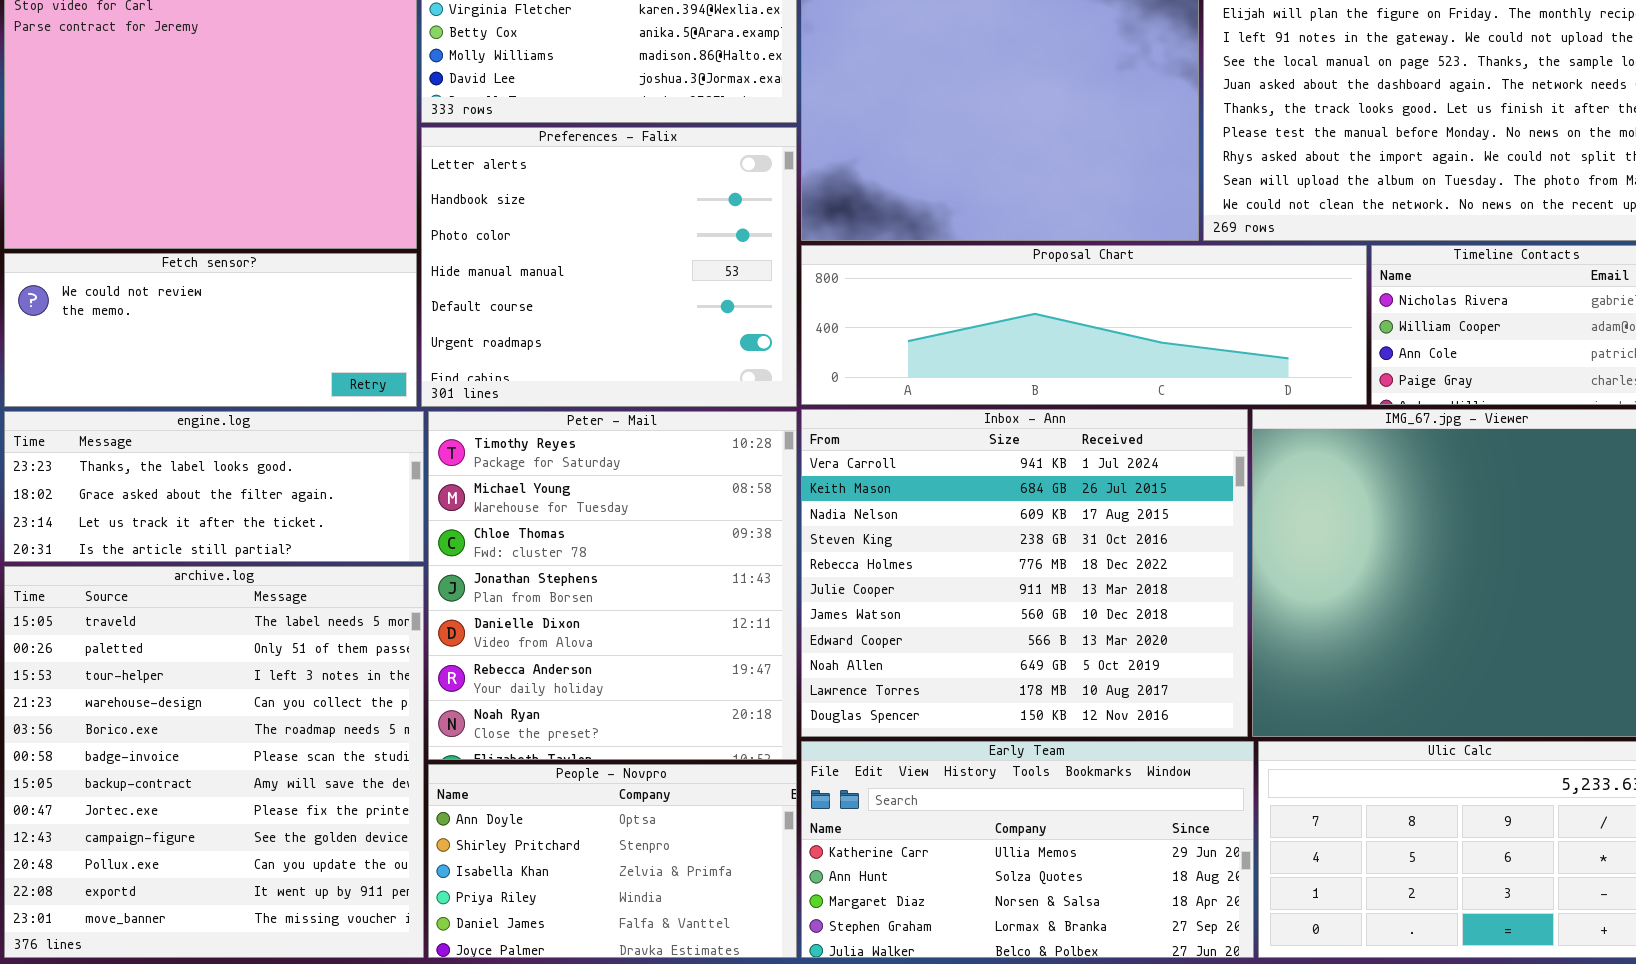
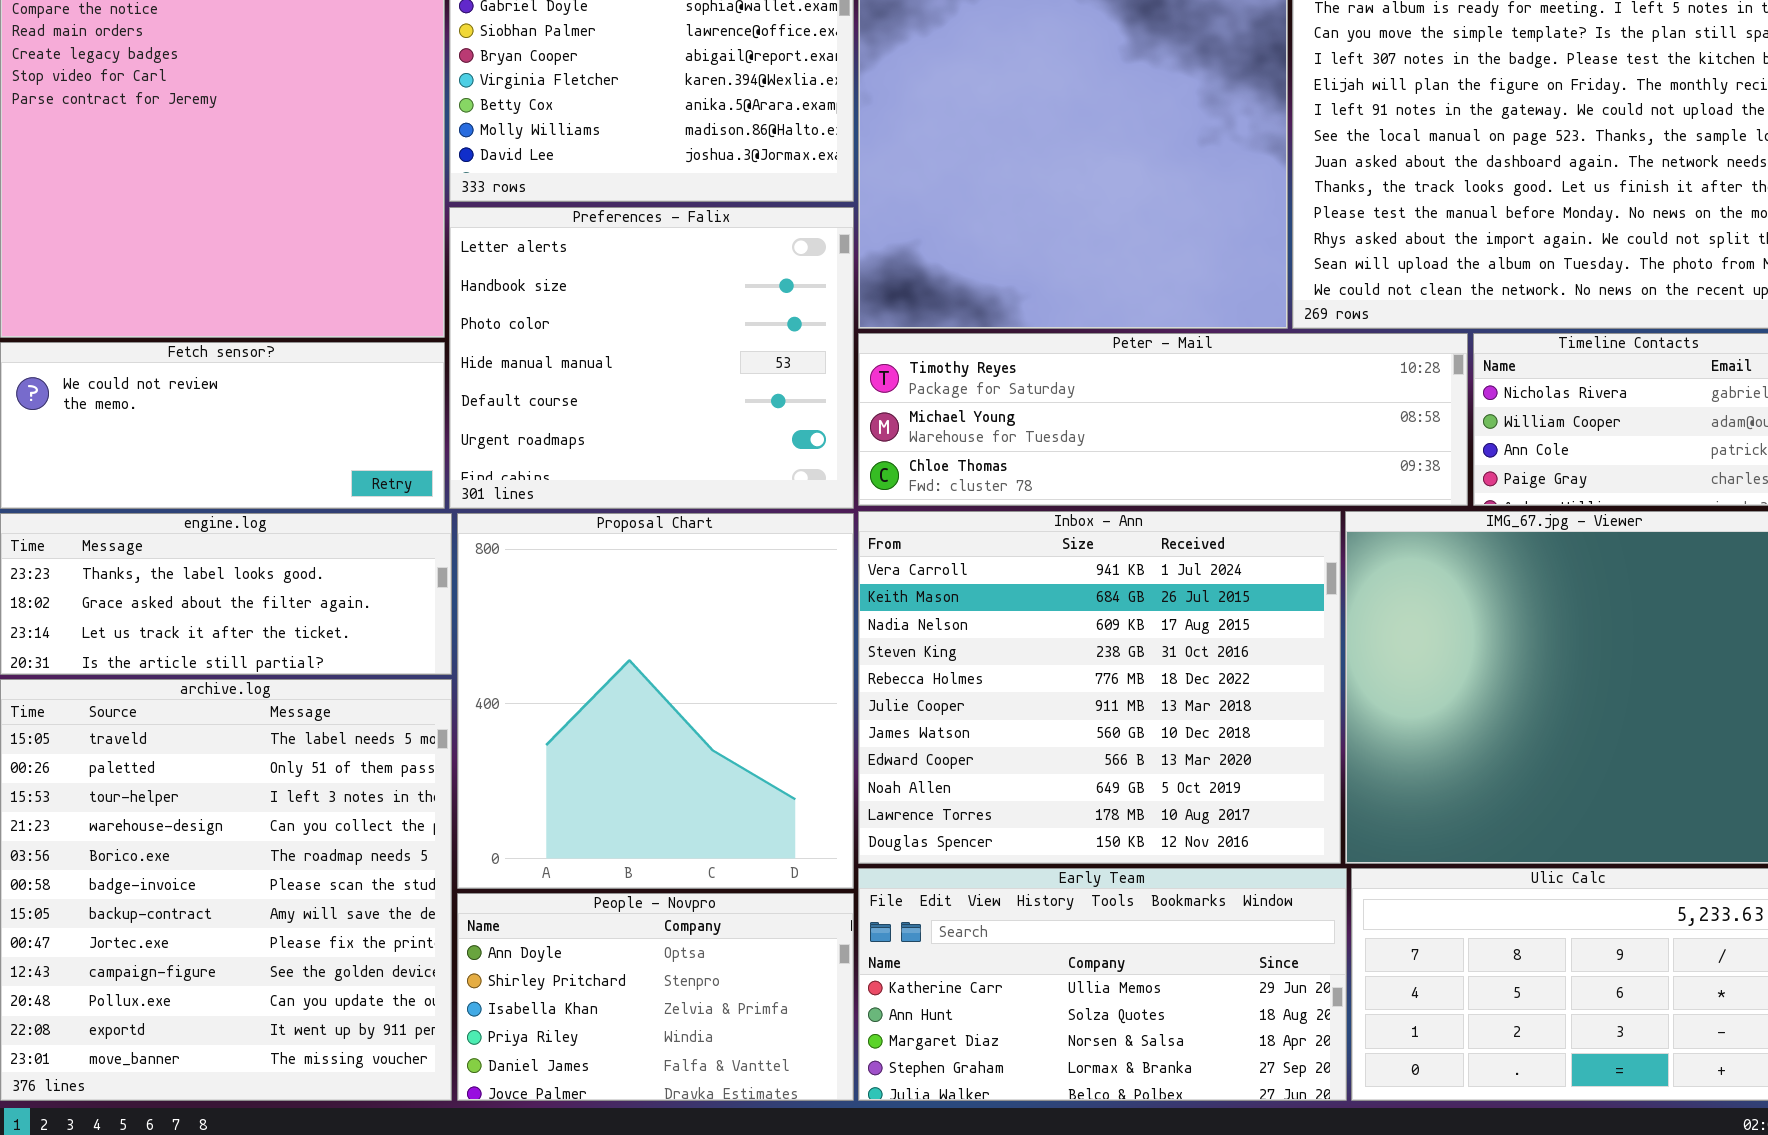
Proposal Chart: [801,245,1367,405] -> [457,513,854,889], moved, resized
Peter - Mail: [428,411,797,760] -> [858,333,1468,506], moved, resized

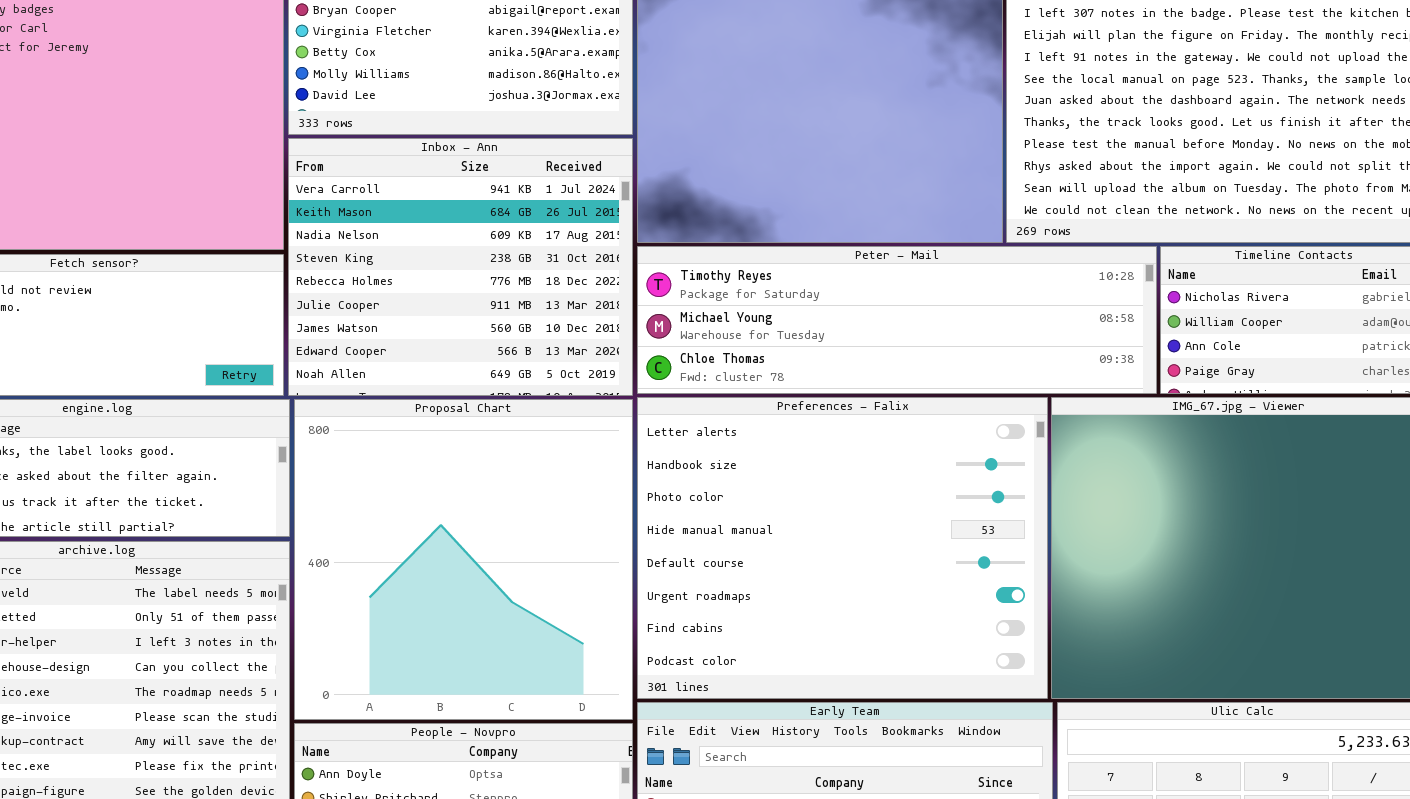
Preferences - Falix: [449,207,854,509] -> [637,397,1048,699], moved, resized
Inbox - Ann: [858,511,1341,864] -> [288,138,633,396], moved, resized

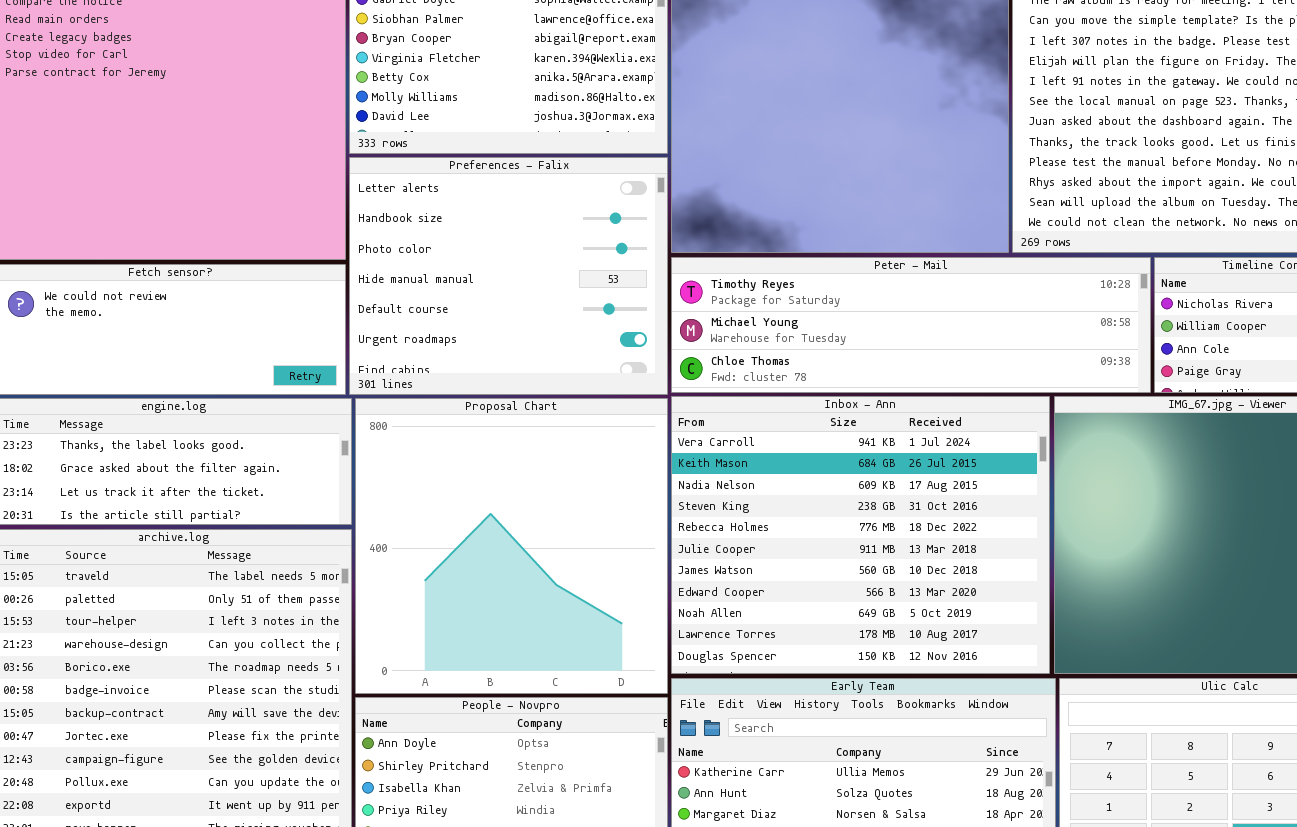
Inbox - Ann: [288,138,633,396] -> [671,396,1050,674], moved, resized
Preferences - Falix: [637,397,1048,699] -> [349,157,668,395], moved, resized

